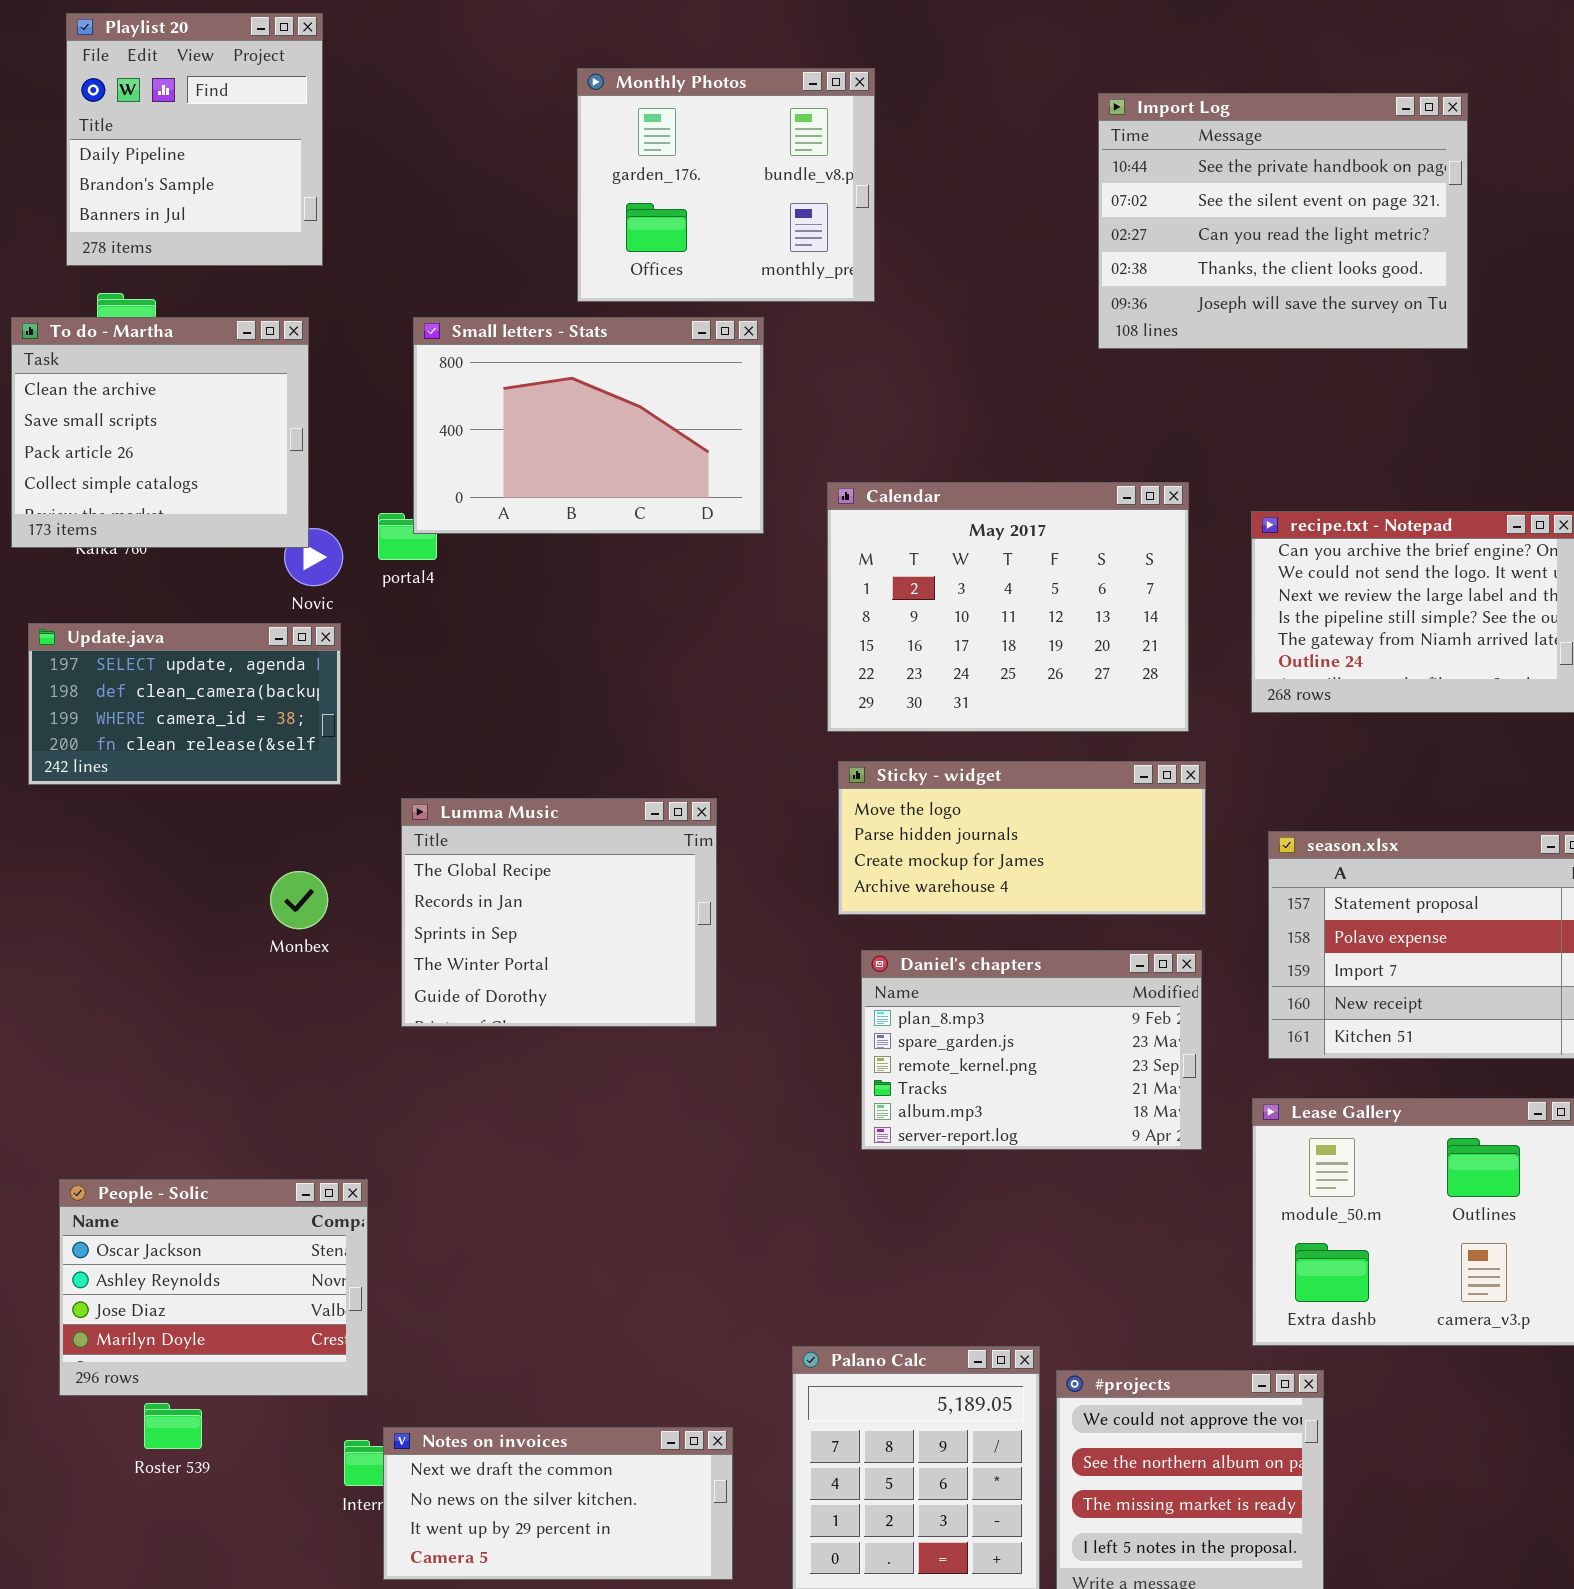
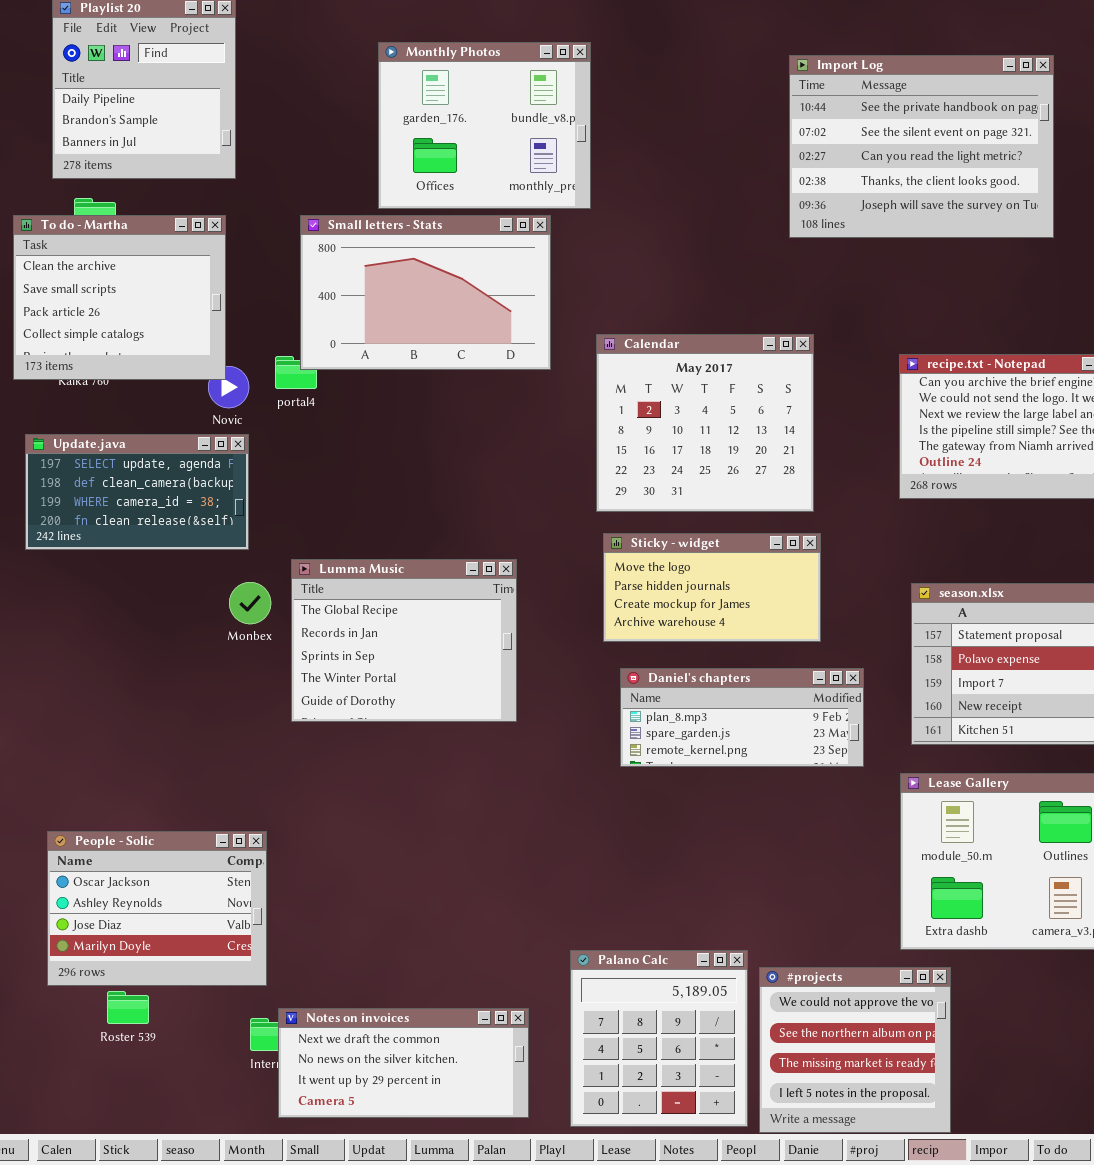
Monthly Photos: [577,68,875,302] -> [378,42,591,209], moved
Calendar: [827,482,1189,732] -> [596,334,814,512], resized
Sticky - widget: [838,761,1206,915] -> [603,533,821,642], resized
Monbex: [270,871,328,929] -> [229,582,271,624], moved
Daniel's chapters: [861,950,1202,1150] -> [620,668,864,767], resized

